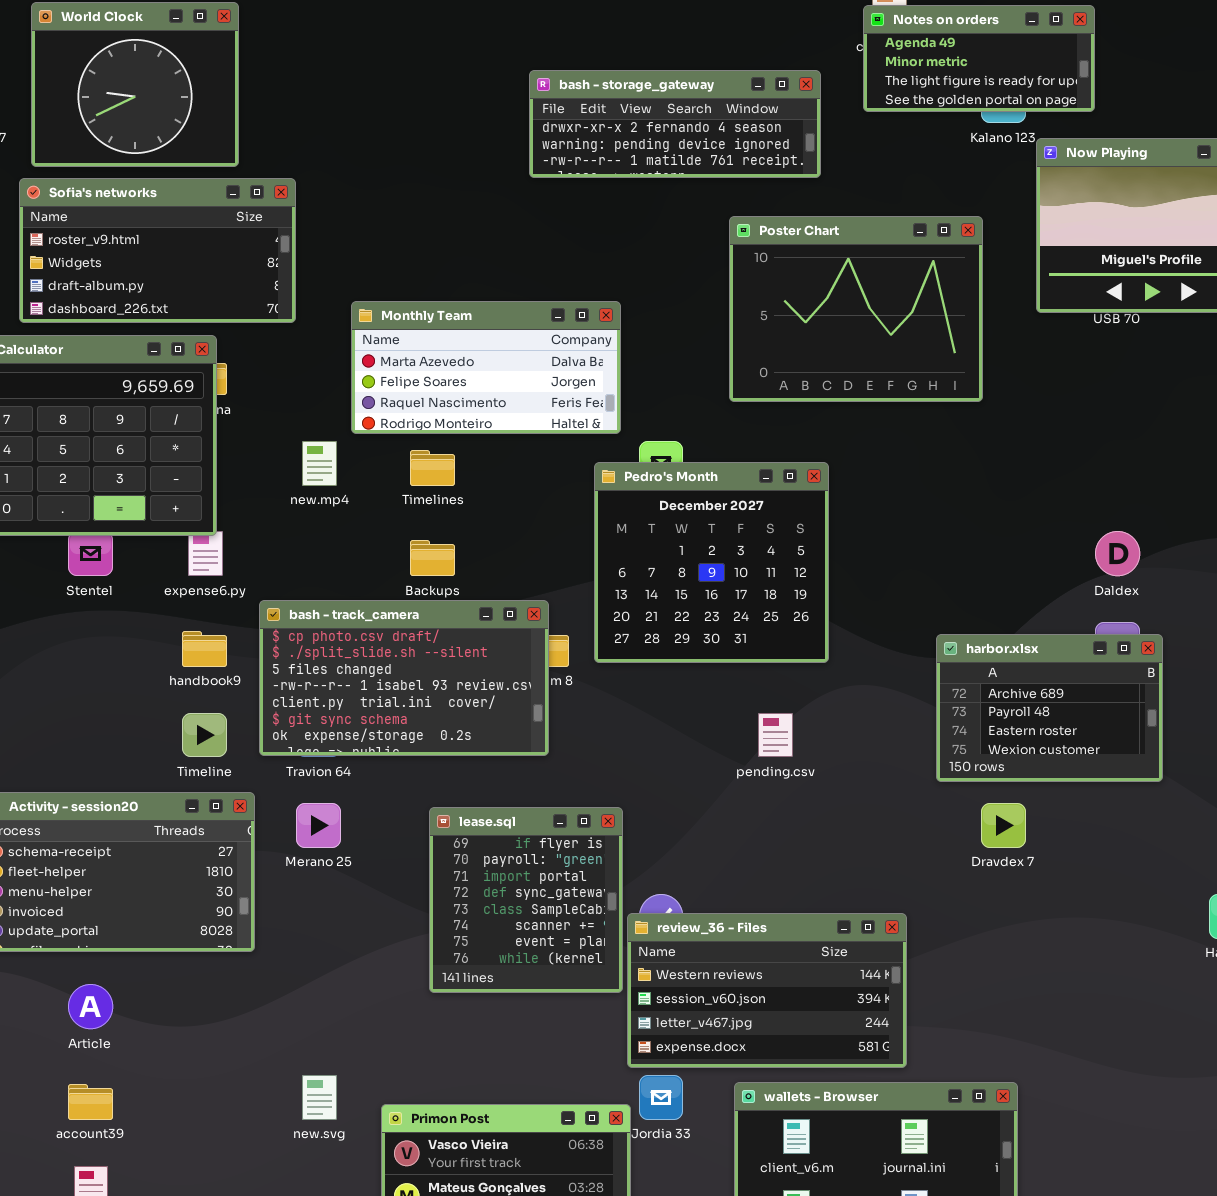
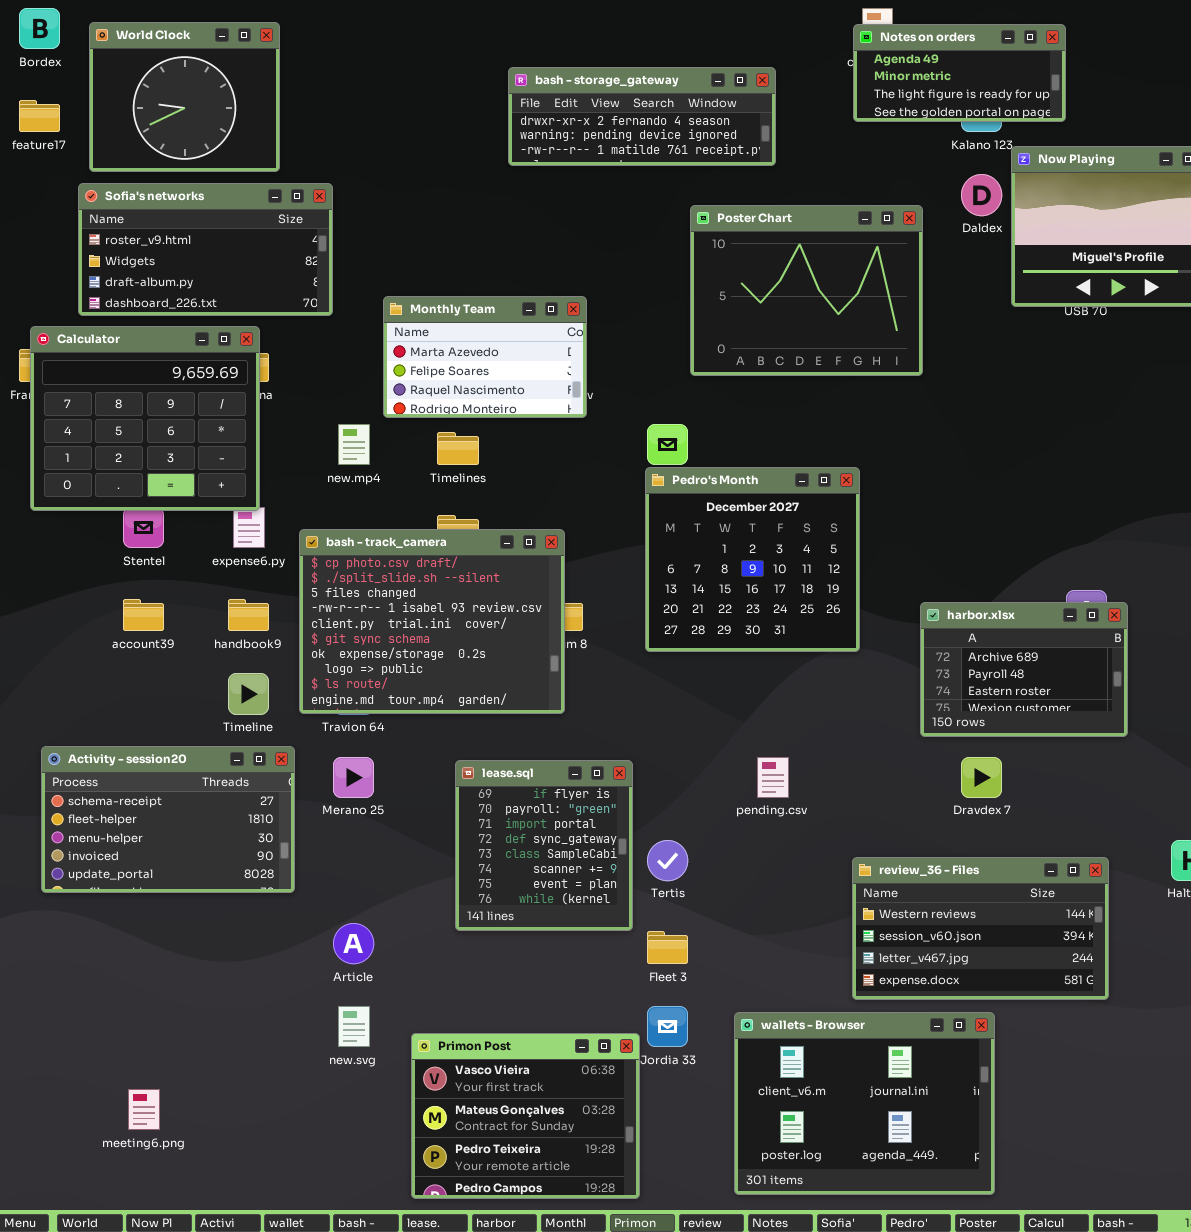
bash - storage_gateway: [529,70,821,178] -> [508,67,776,166], moved
Poster Chart: [729,216,983,402] -> [690,205,923,376], moved
Monthly Team: [351,301,621,434] -> [383,296,587,418], resized
Pedro's Month: [594,462,829,663] -> [645,467,860,652], moved
Daldex: [1095,531,1140,576] -> [961,174,1002,216], moved
bash - track_camera: [259,600,549,756] -> [299,529,565,714], resized
pending.csv: [758,713,793,757] -> [757,757,789,798], moved
review_36 - Files: [627,913,907,1068] -> [852,857,1109,1000], moved
Article: [68,984,113,1029] -> [333,923,374,964], moved
account39: [68,1084,113,1120] -> [123,599,164,631], moved

